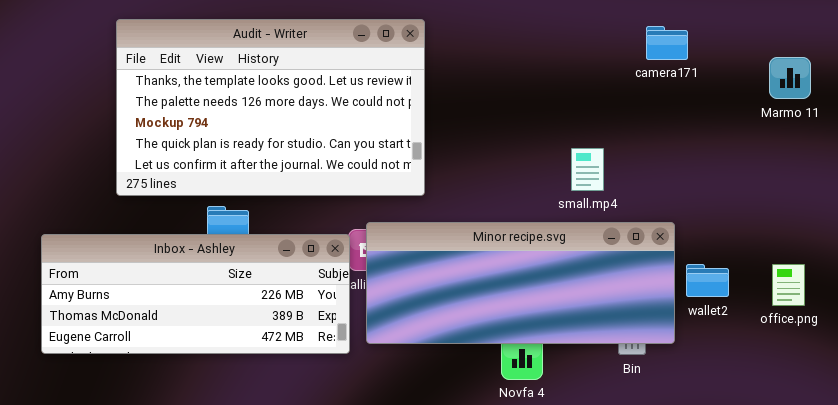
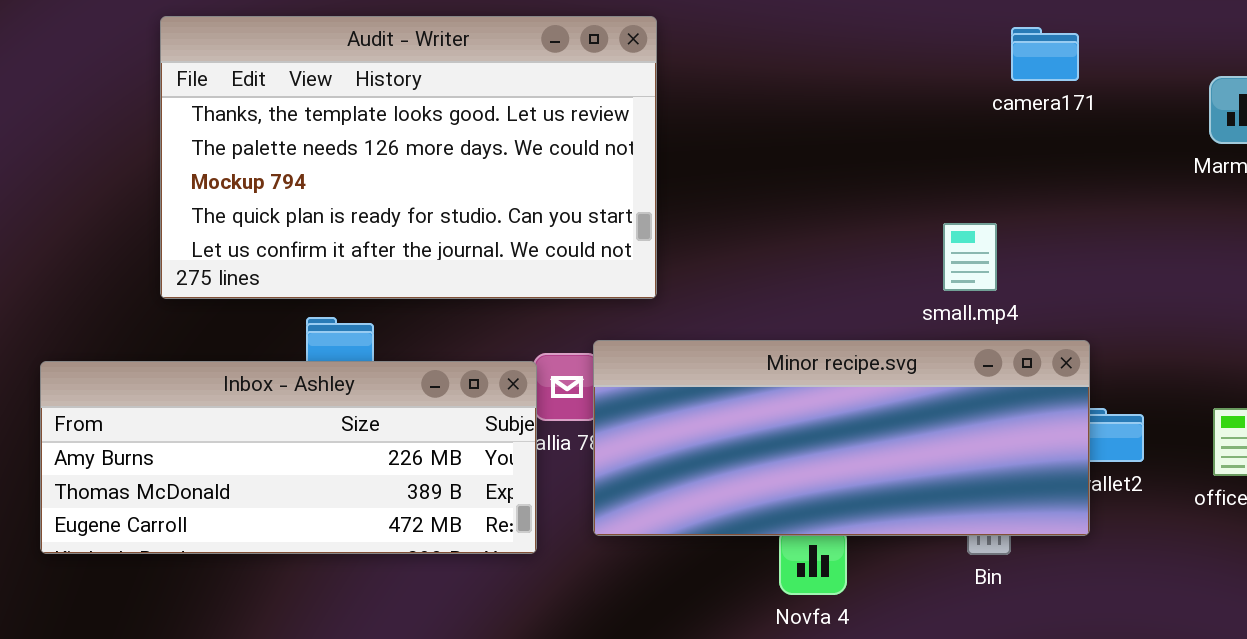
small.mp4: [571,148,604,191] -> [943,223,997,291], moved
Minor recipe.svg: [366,222,675,344] -> [593,340,1090,536], moved

